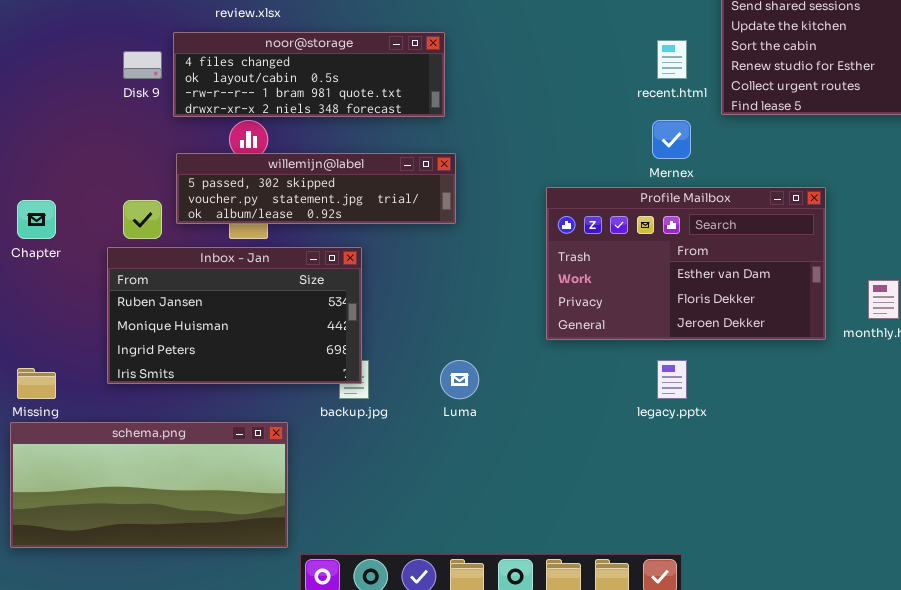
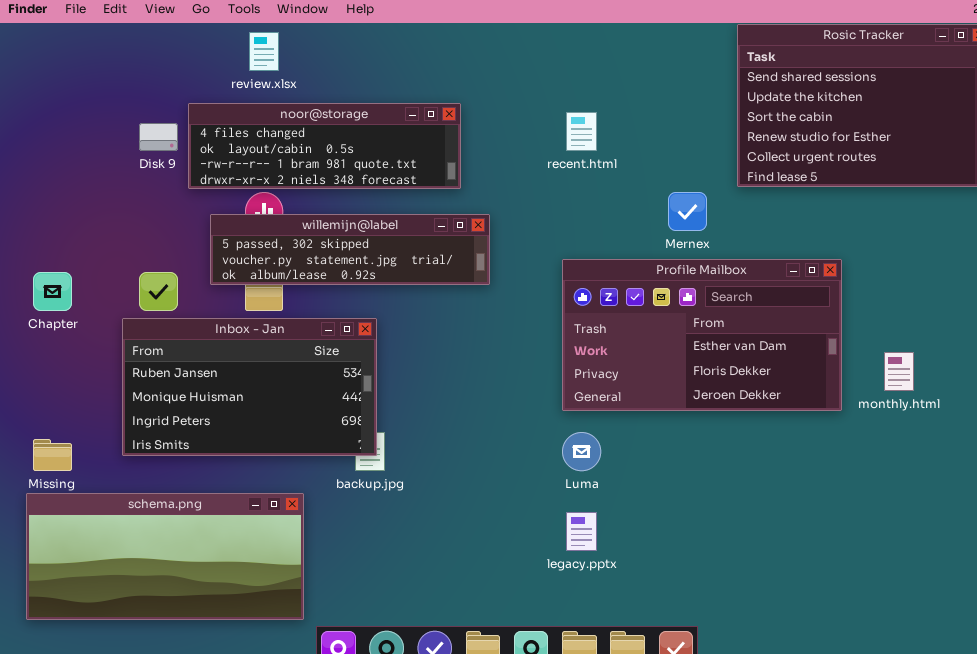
recent.html: [657,40,687,79] -> [566,112,597,151], moved
willemijn@label: [176,153,456,224] -> [210,214,490,285], moved
Luma: [440,360,479,399] -> [562,432,601,471], moved
legacy.pptx: [657,360,687,399] -> [566,512,597,551], moved

